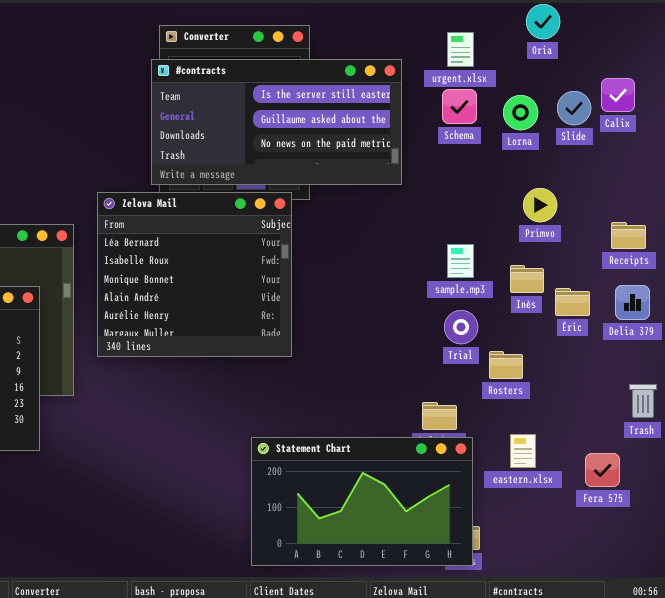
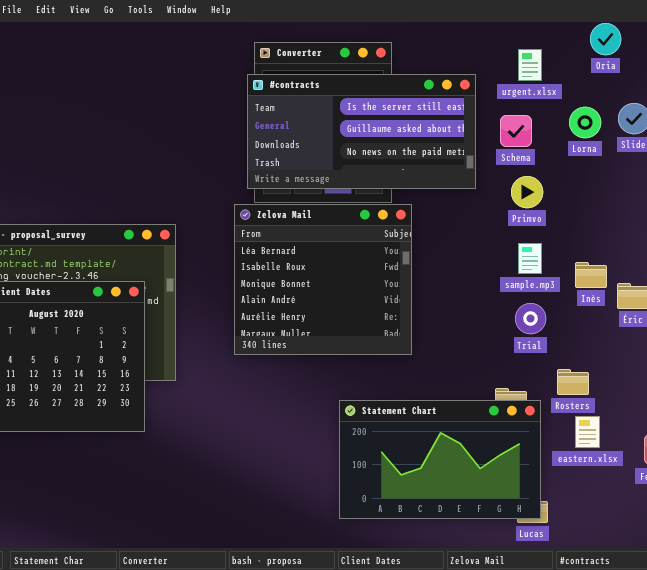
Schema: [442,89,477,124] -> [500,115,532,147], moved
Primvo: [523,188,557,222] -> [511,176,543,208], moved
Zelova Mail: [97,192,292,357] -> [234,204,412,355], moved
Rosters: [489,351,523,379] -> [557,369,589,395], moved
Statement Chart: [251,437,473,566] -> [339,400,541,519], moved

